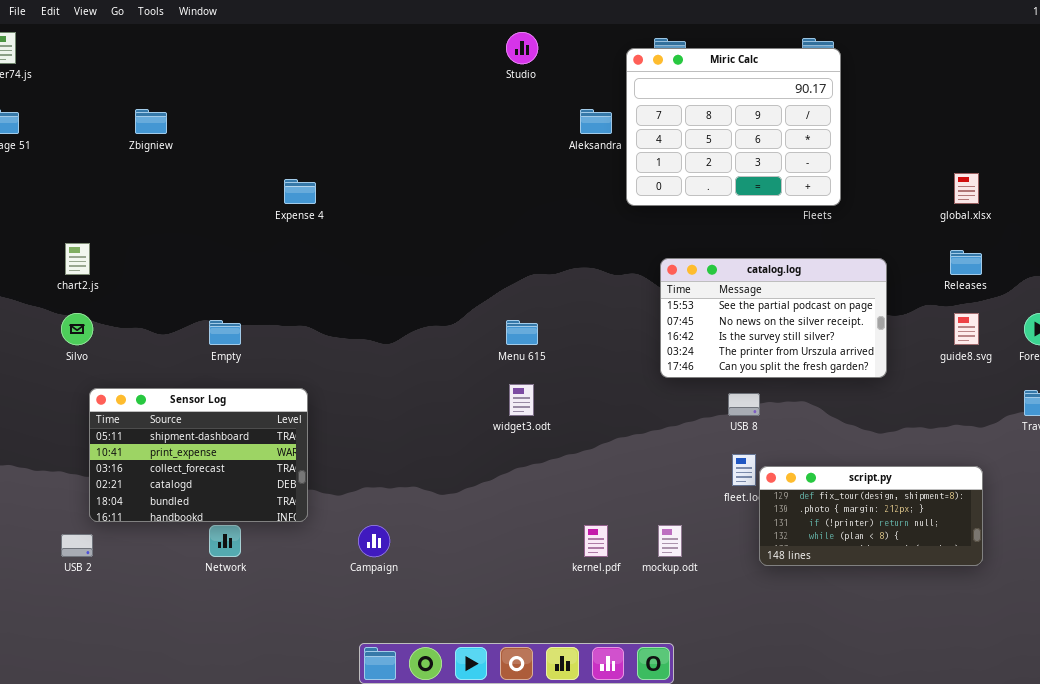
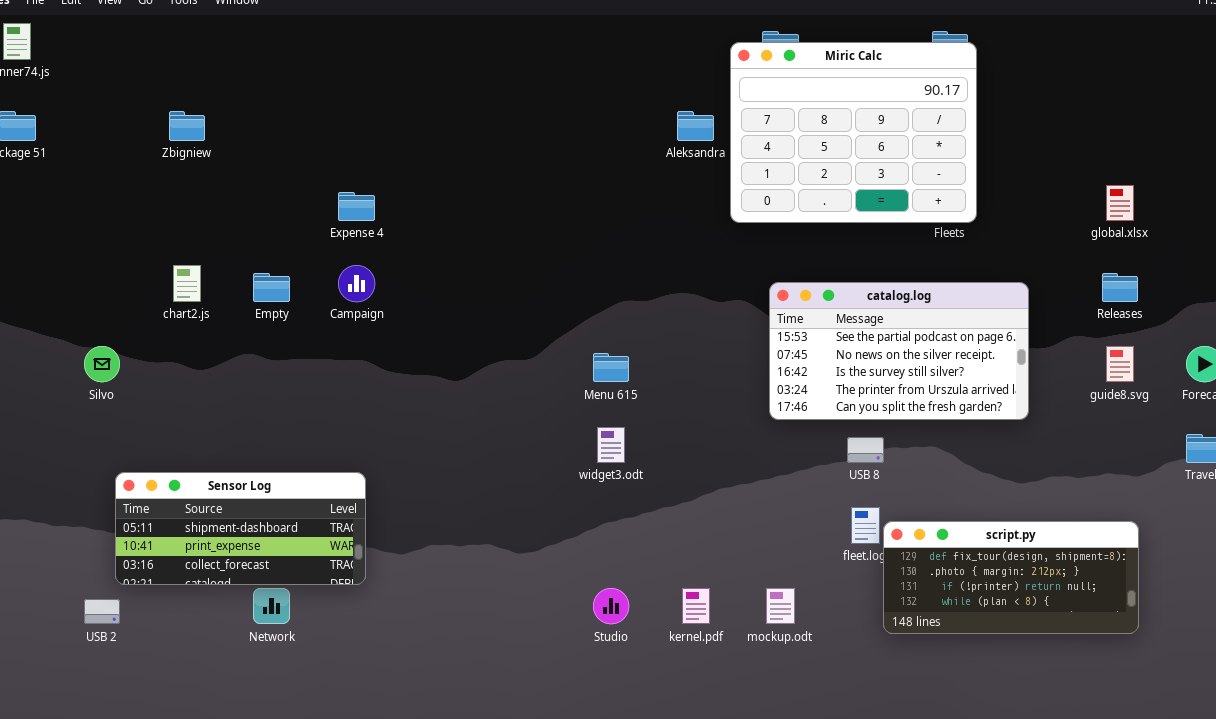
Studio: [506,32,538,64] -> [593,588,629,624], moved
chart2.js: [65,243,90,275] -> [173,265,201,302], moved
Empty: [209,320,241,345] -> [253,273,290,302], moved
Sensor Log: [89,388,308,522] -> [115,472,366,585], resized
Campaign: [358,525,390,557] -> [338,265,375,302], moved

